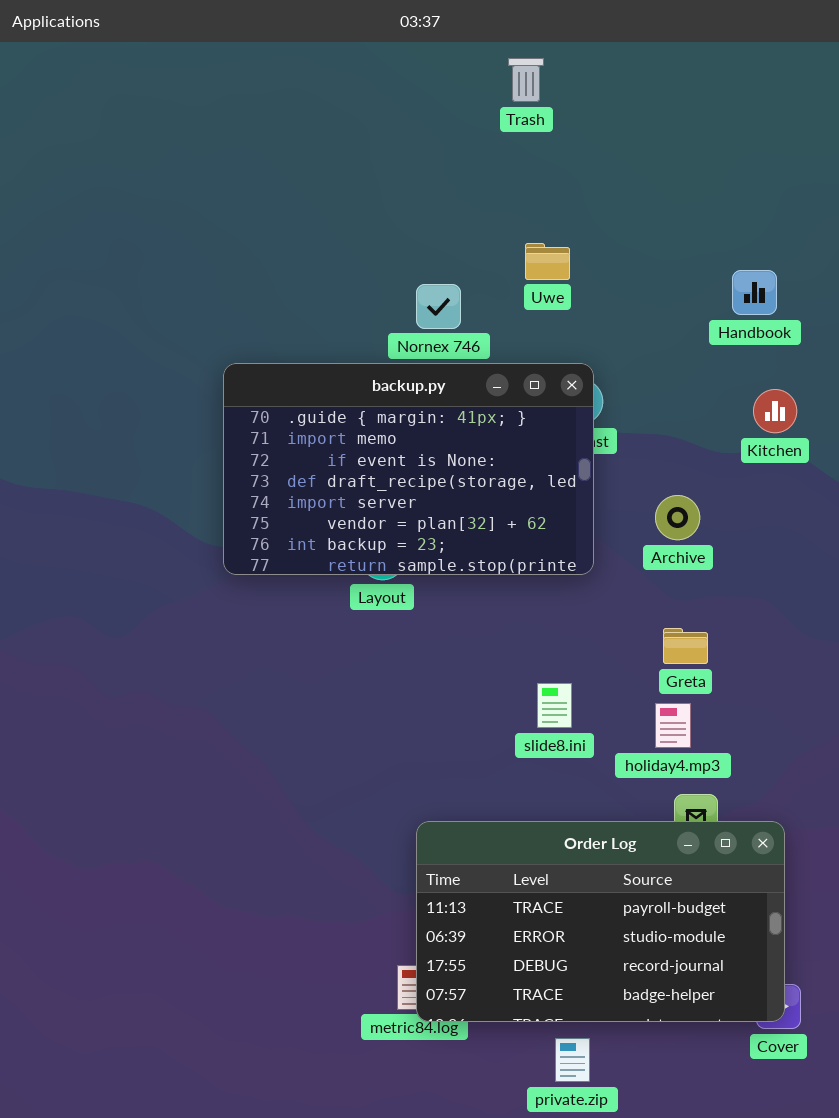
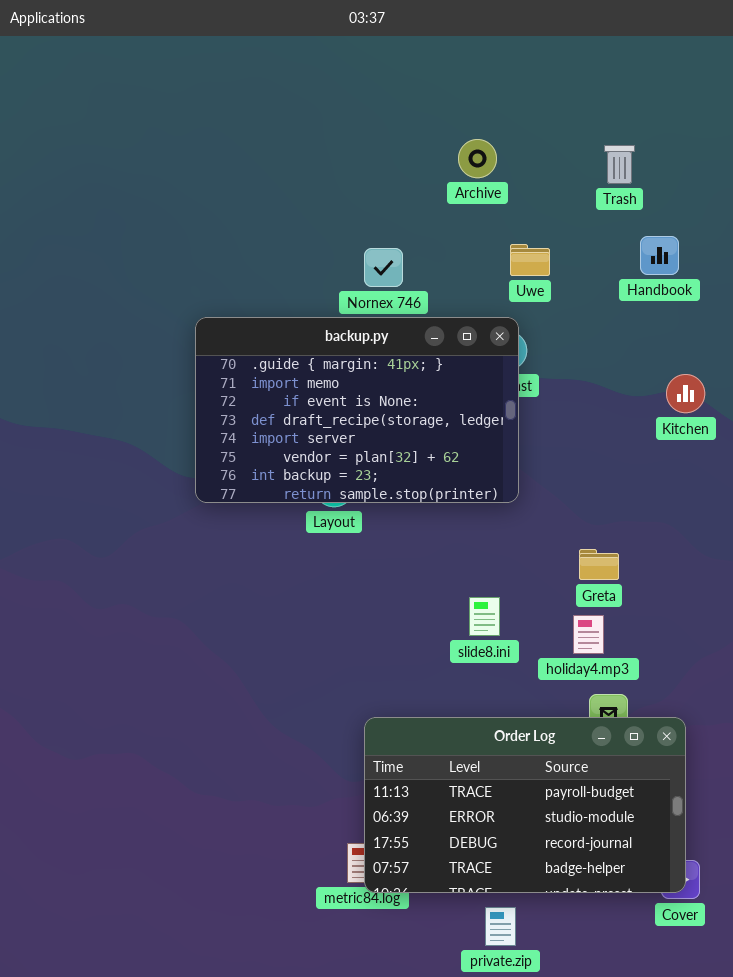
Trash: [508,58,544,102] -> [604,145,635,184], moved
Uwe: [525,243,570,280] -> [510,244,550,276], moved
Kitchen: [753,389,797,433] -> [666,374,705,413], moved
Archive: [655,495,700,540] -> [458,139,497,178], moved

